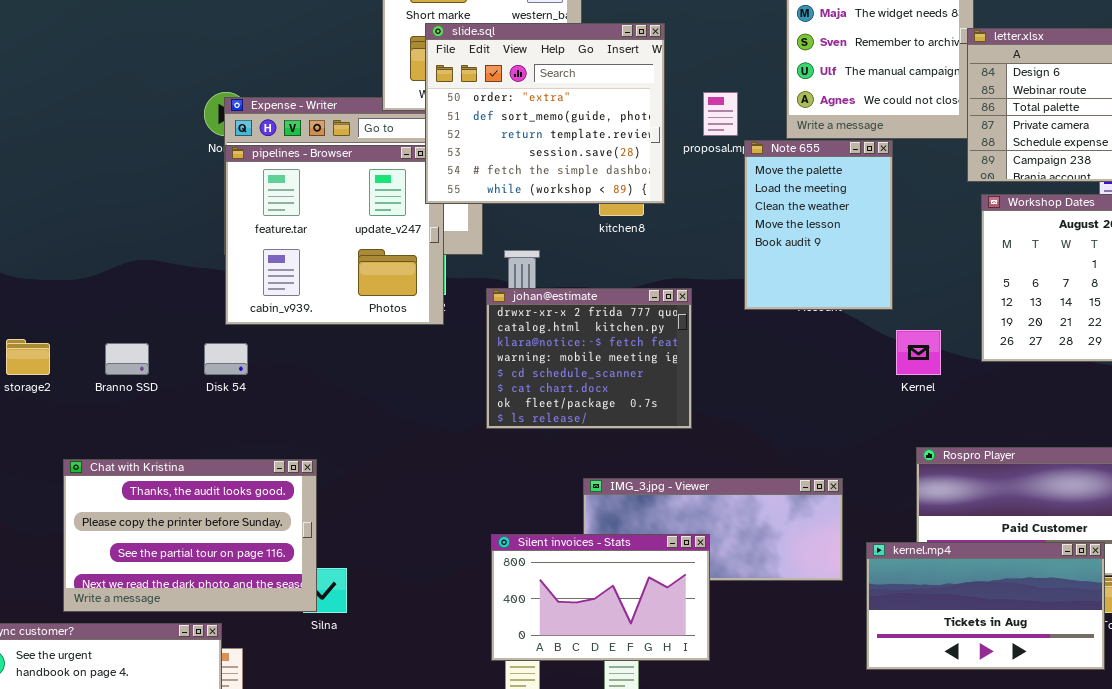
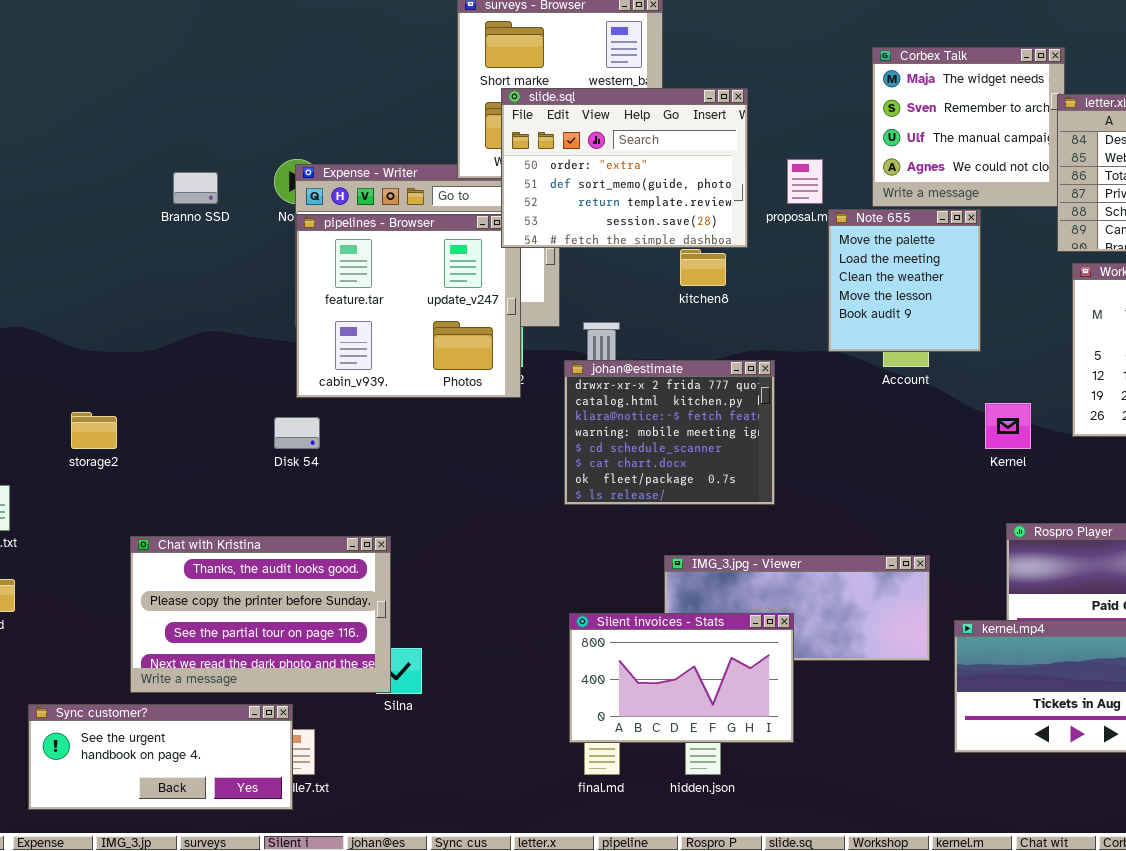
slide.sql: [425,23,665,204] -> [501,88,748,248], resized
Note 655: [744,140,893,310] -> [828,209,981,352], resized
Branno SSD: [105,343,149,375] -> [173,172,218,204], moved

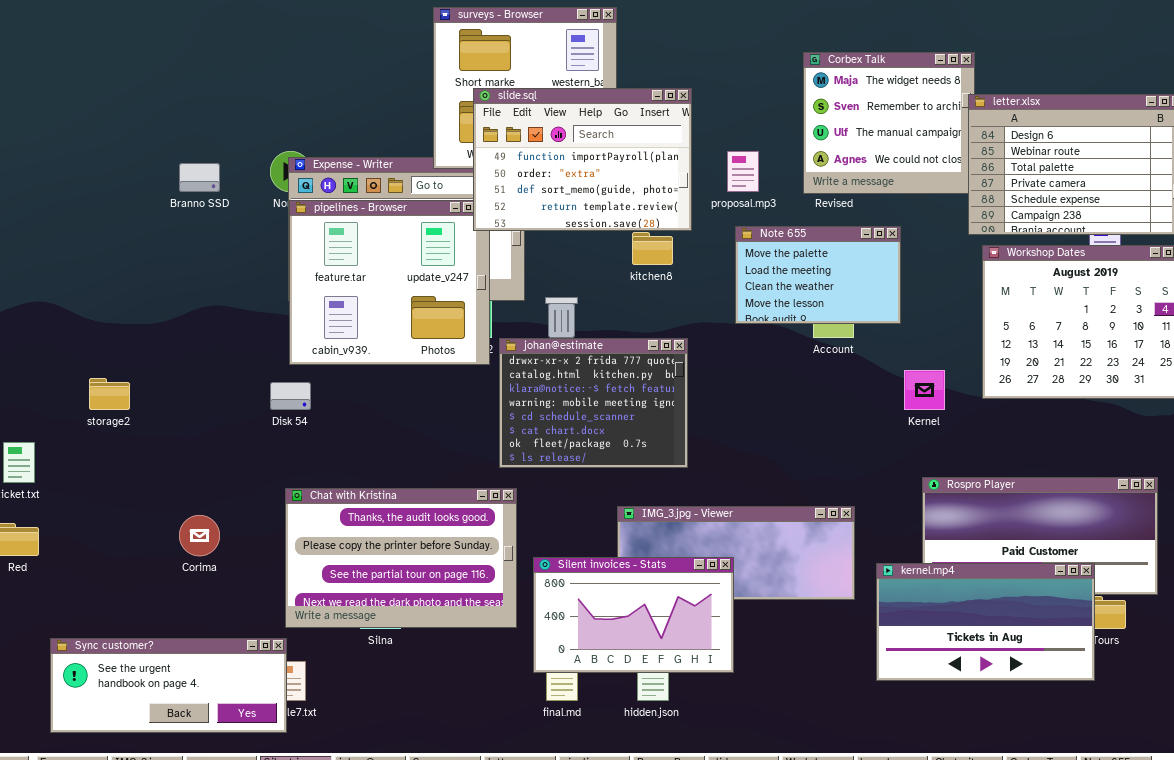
slide.sql: [501,88,748,248] -> [473,88,692,231], scrolled up 1 row
Note 655: [828,209,981,352] -> [735,226,901,324], resized
johan@estimate: [564,360,775,505] -> [499,338,688,468], moved
Chat with Kristina: [130,536,391,693] -> [285,488,517,628], moved

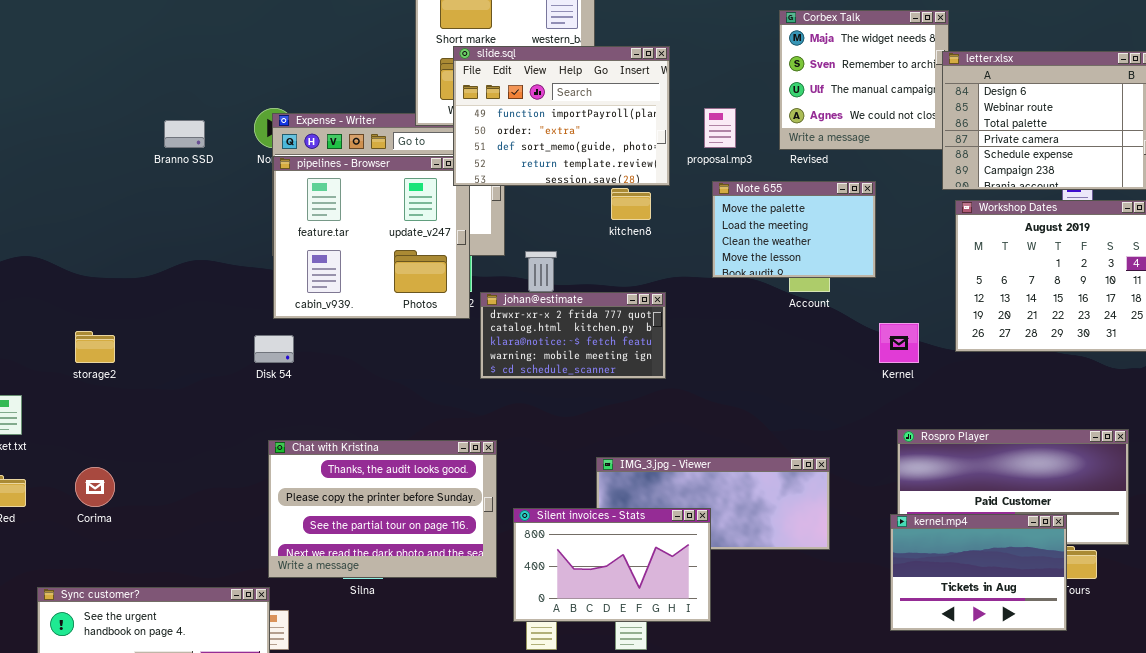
johan@estimate: [499,338,688,468] -> [480,292,666,379], resized
Corima: [179,515,220,556] -> [75,467,115,507], moved
kernel.mp4: [876,563,1095,681] -> [890,514,1067,631], resized

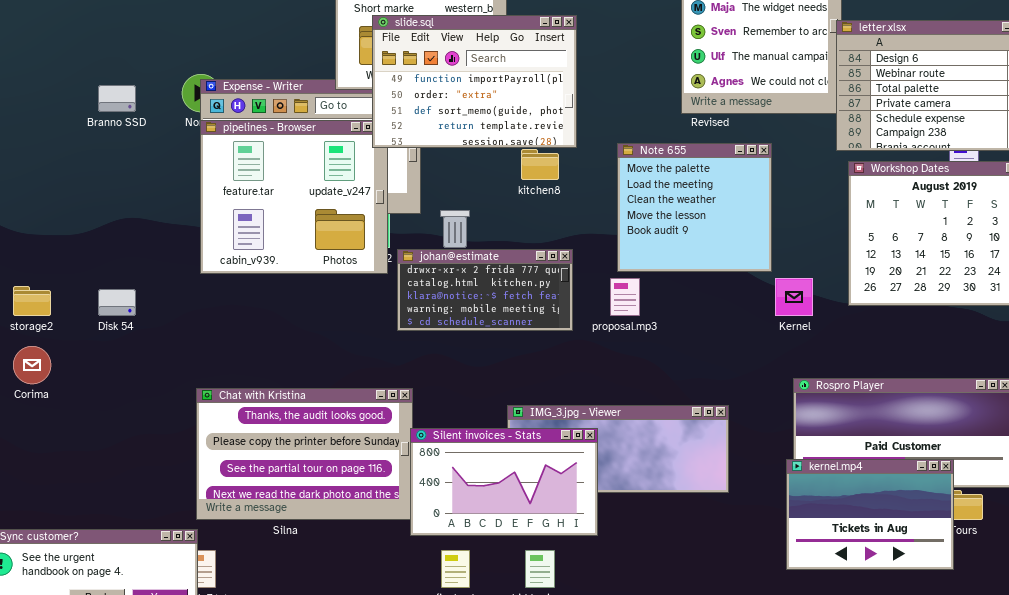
proposal.mp3: [704,108,736,148] -> [610,278,640,316], moved
Note 655: [712,181,876,278] -> [617,143,772,272], resized
Disk 54: [254,335,294,363] -> [98,289,136,316], moved
Corima: [75,467,115,507] -> [13,346,51,384], moved
Silent invoices - Stats: [513,508,711,622] -> [410,428,598,536], moved

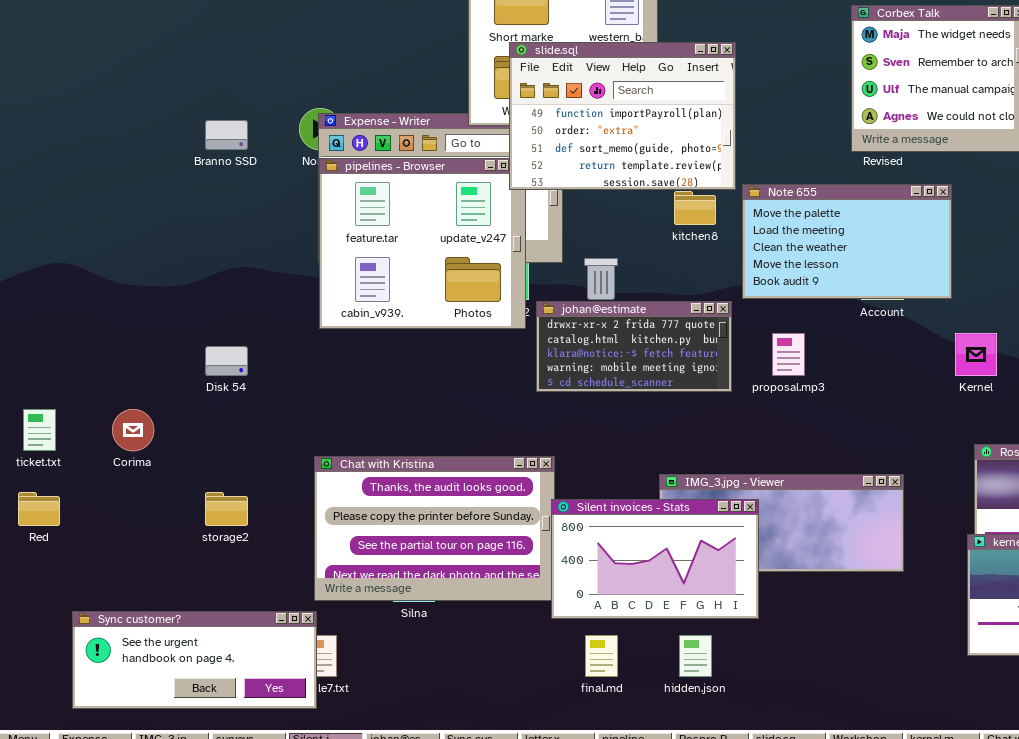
Note 655: [617,143,772,272] -> [742,184,952,299], resized
storage2: [13,286,51,316] -> [205,492,248,526], moved

